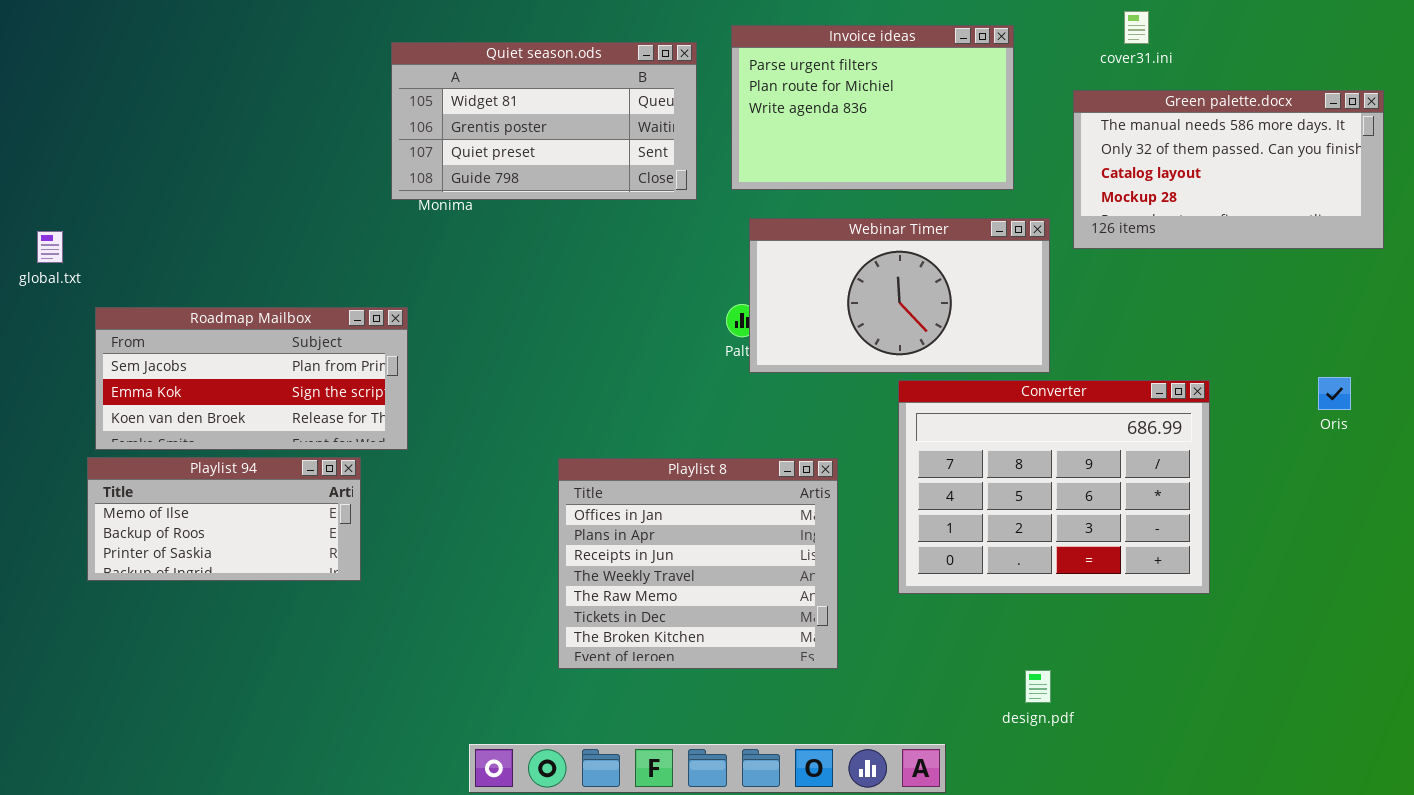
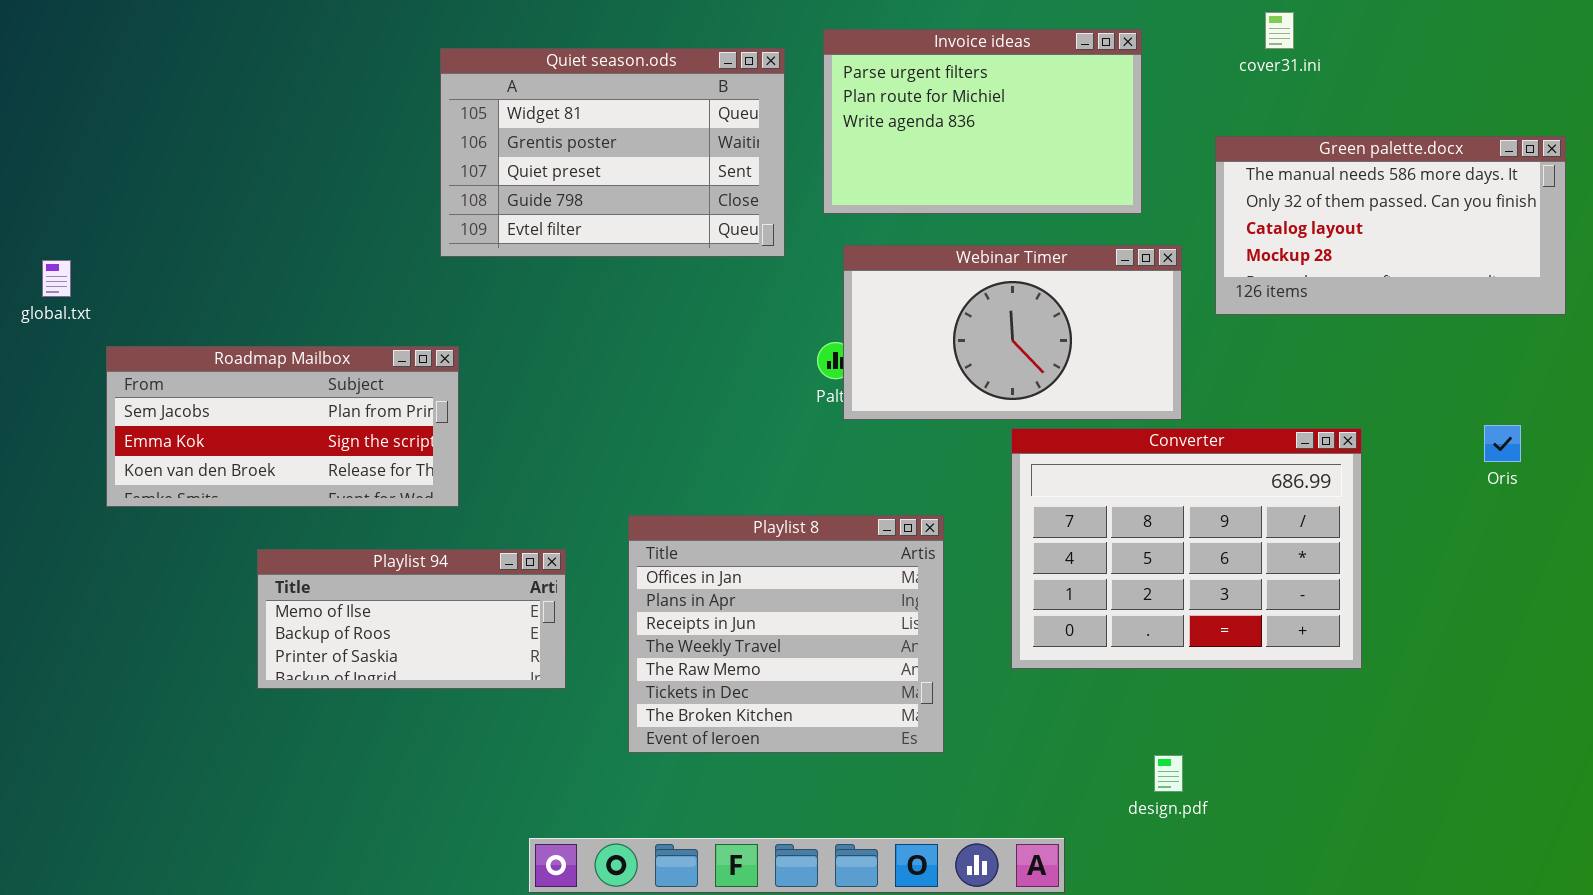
Quiet season.ods: [391,42,697,200] -> [440,48,785,257], resized
Green palette.docx: [1073,90,1384,249] -> [1215,136,1566,315], moved
Playlist 94: [87,457,361,581] -> [257,549,566,689], moved

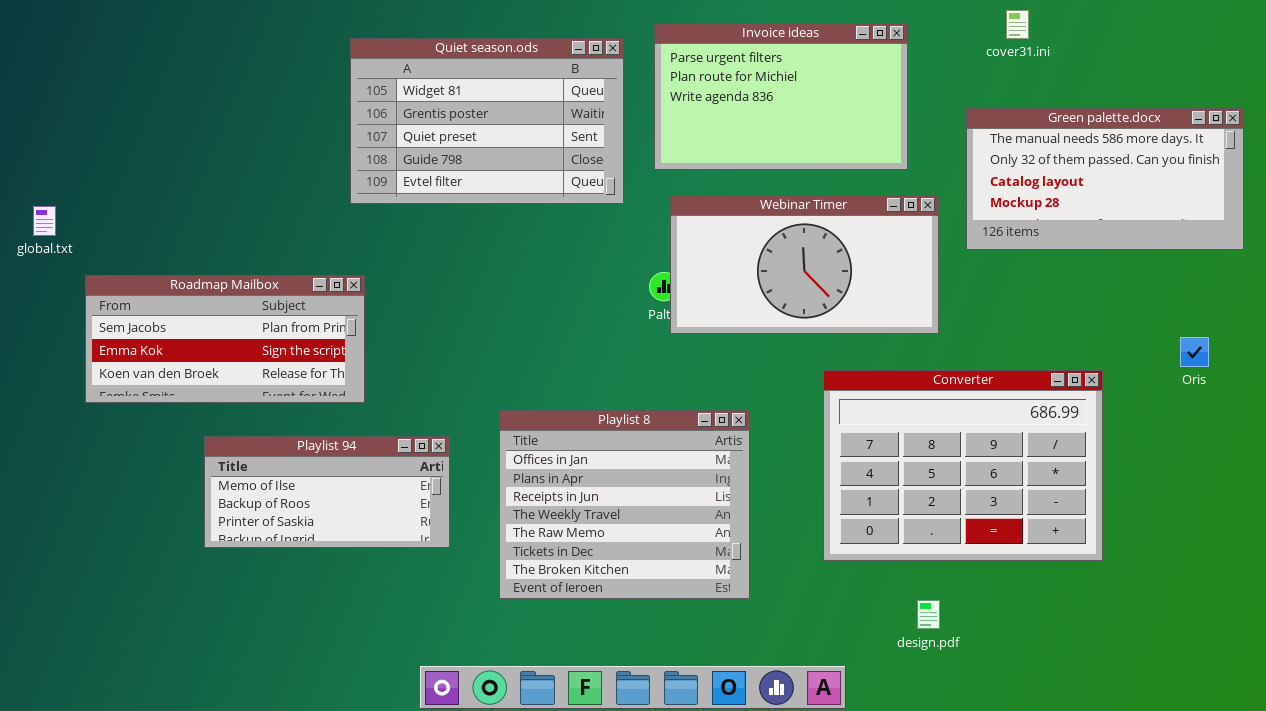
Converter: [1011,428,1362,669] -> [823,370,1103,561], moved

